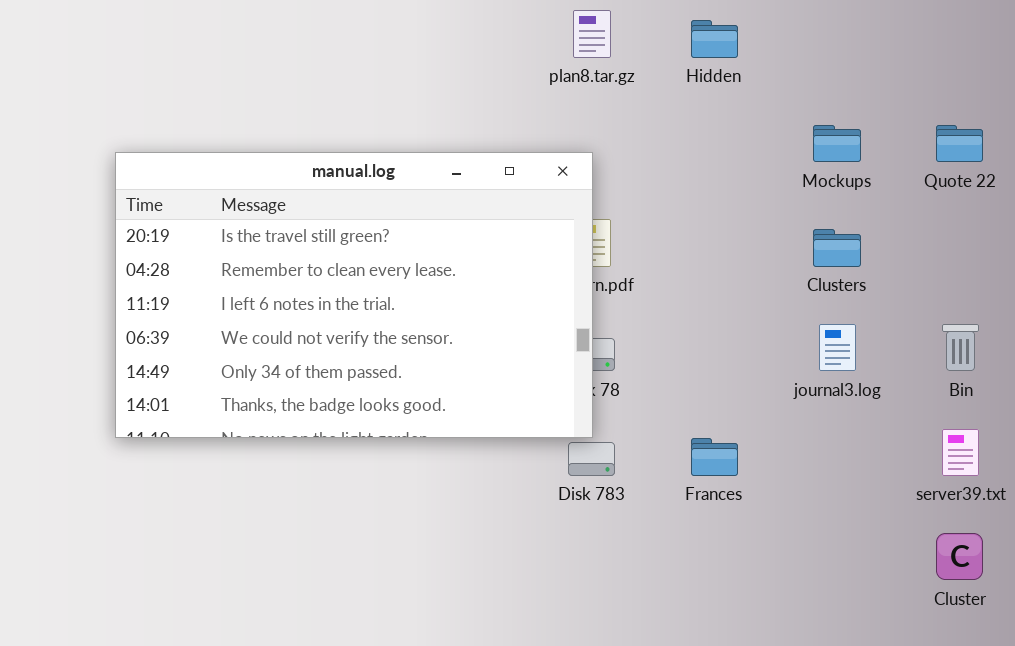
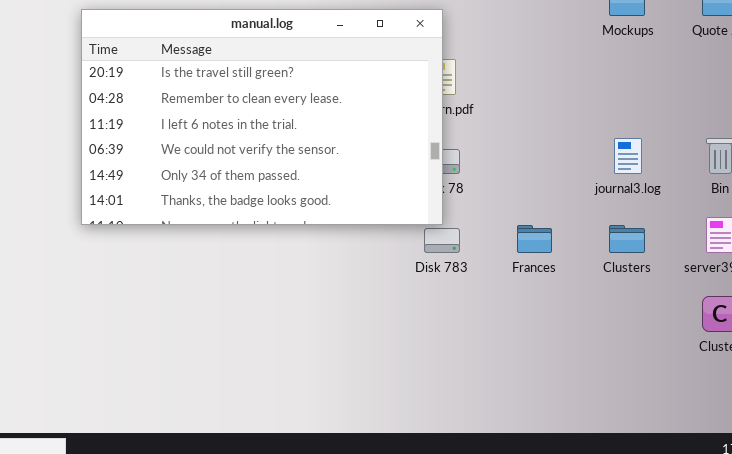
Clusters: [813,229,861,267] -> [609,225,645,253], moved

